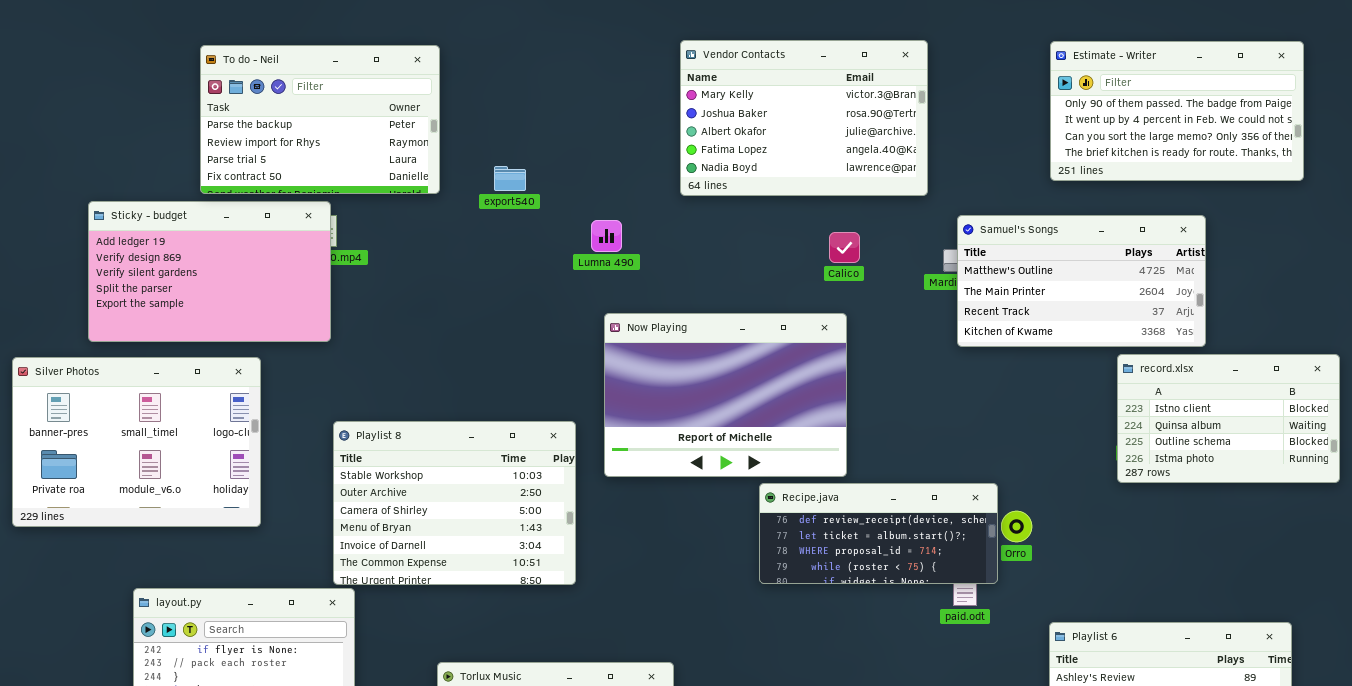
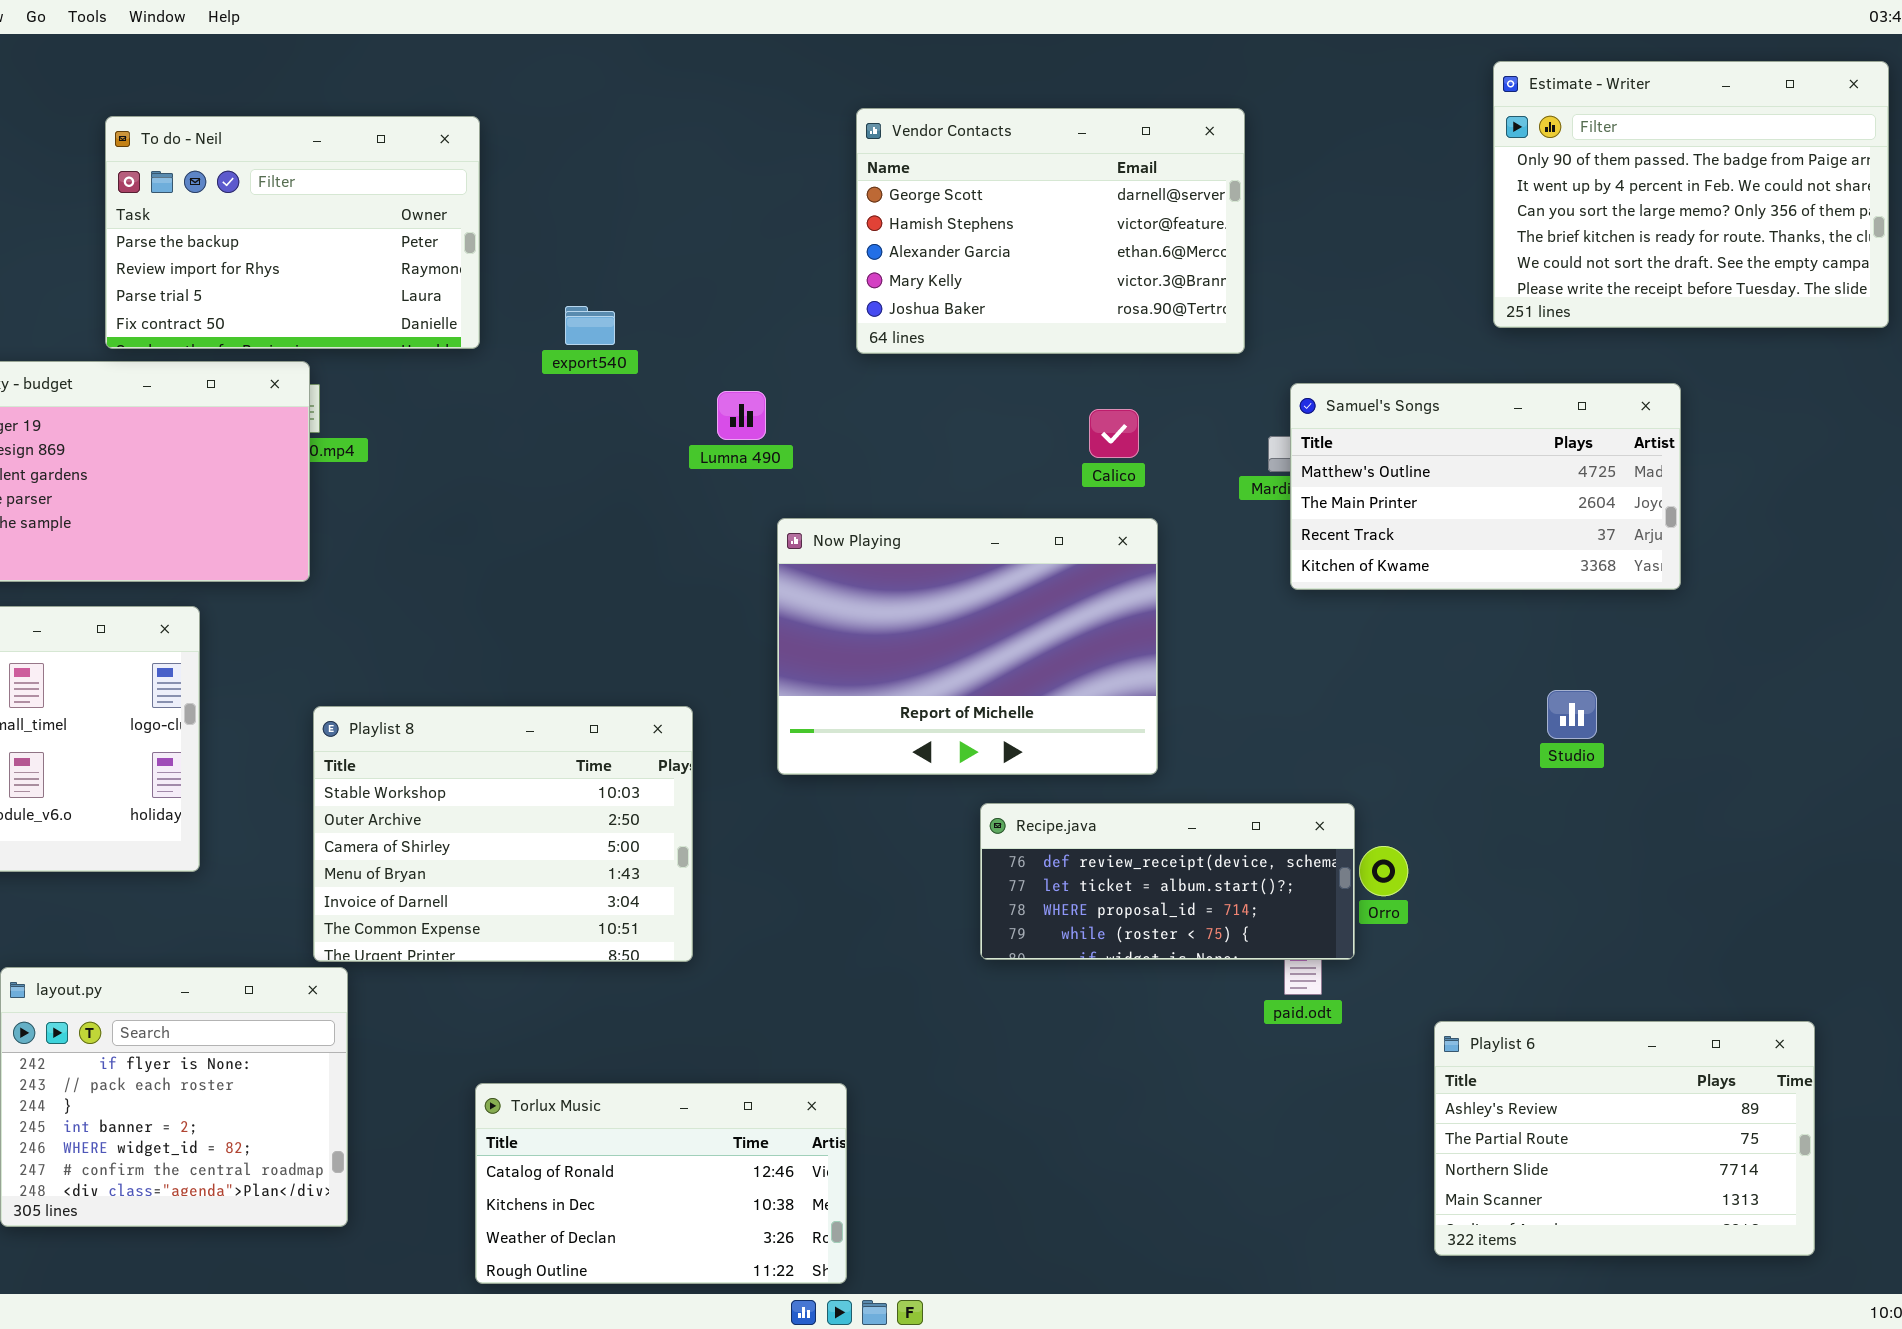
Vendor Contacts: [680,40,928,196] -> [856,108,1245,354], scrolled up 3 rows
Estimate - Writer: [1050,41,1304,181] -> [1493,61,1889,328], moved, resized
Now Playing: [604,313,847,477] -> [777,518,1158,775], moved
record.xlsx: [1117,354,1340,483] -> none, closed

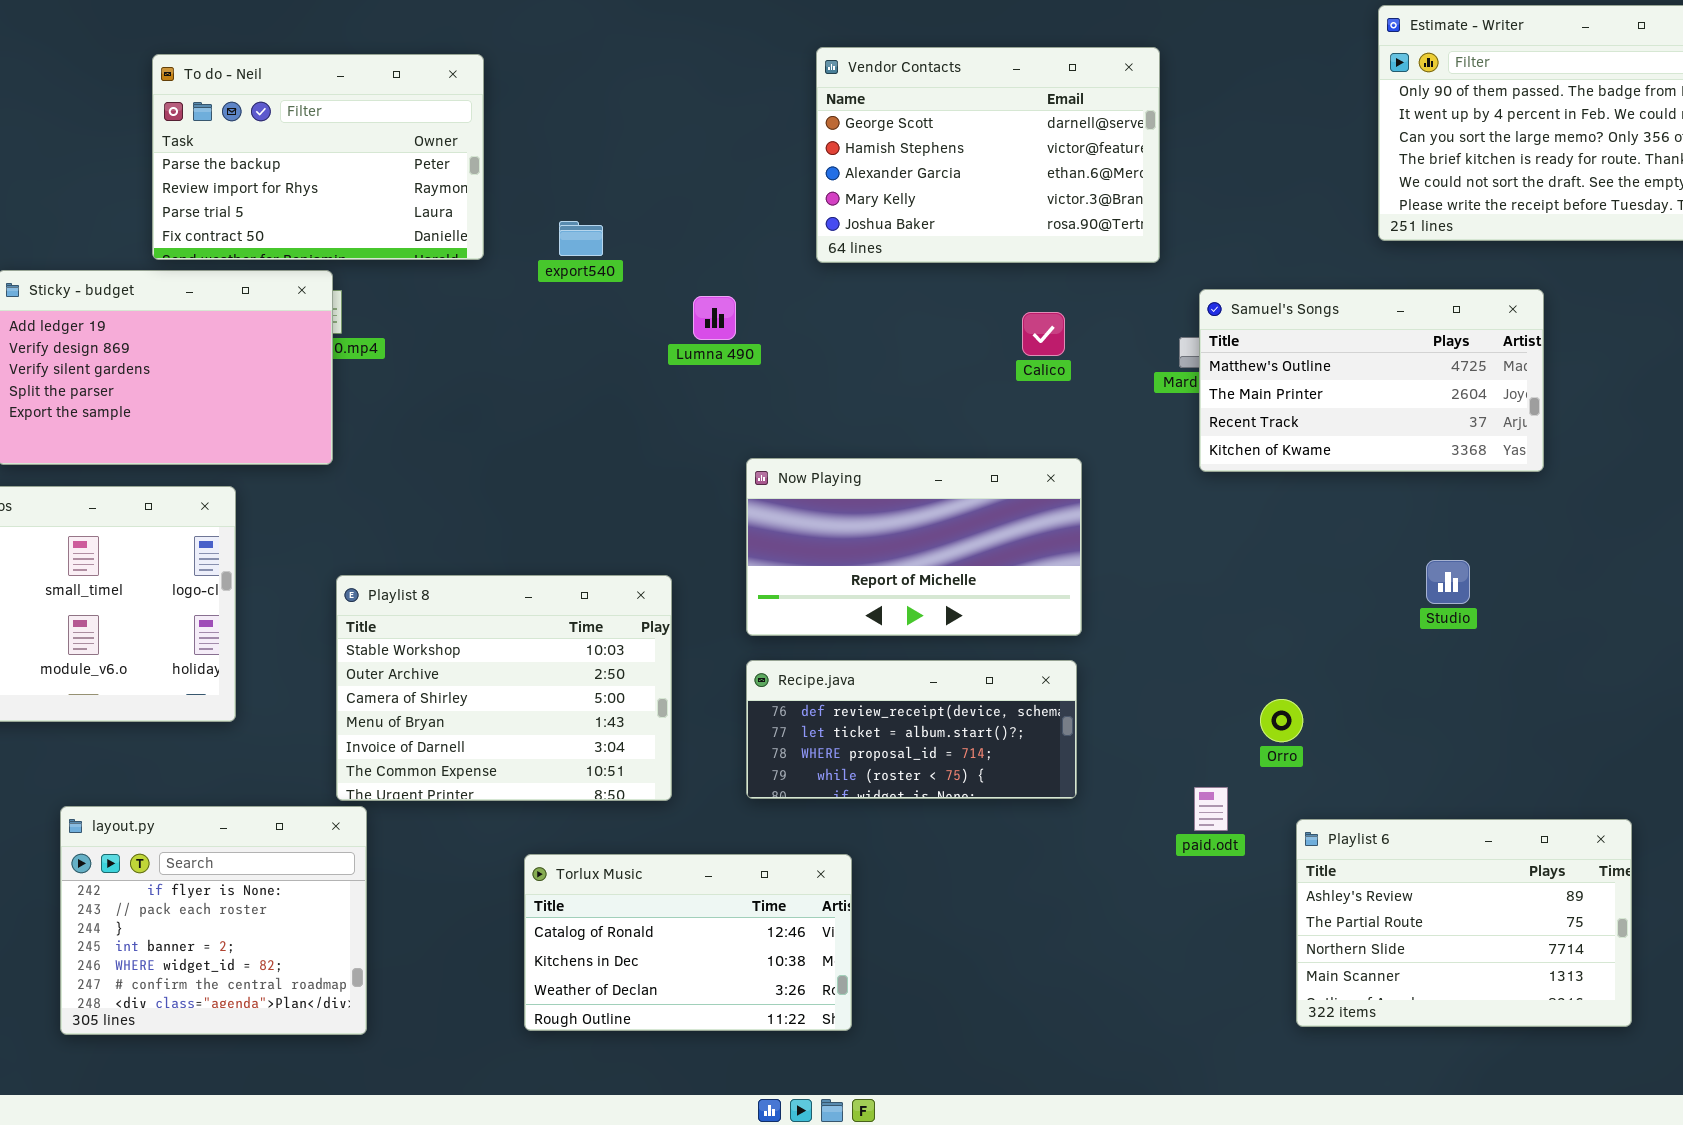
Now Playing: [777,518,1158,775] -> [746,458,1082,636], resized
Recipe.java: [980,803,1355,960] -> [746,660,1077,799], moved
Playlist 6: [1434,1021,1815,1256] -> [1296,819,1632,1027], moved
Torlux Music: [475,1083,847,1284] -> [524,854,852,1031], moved

